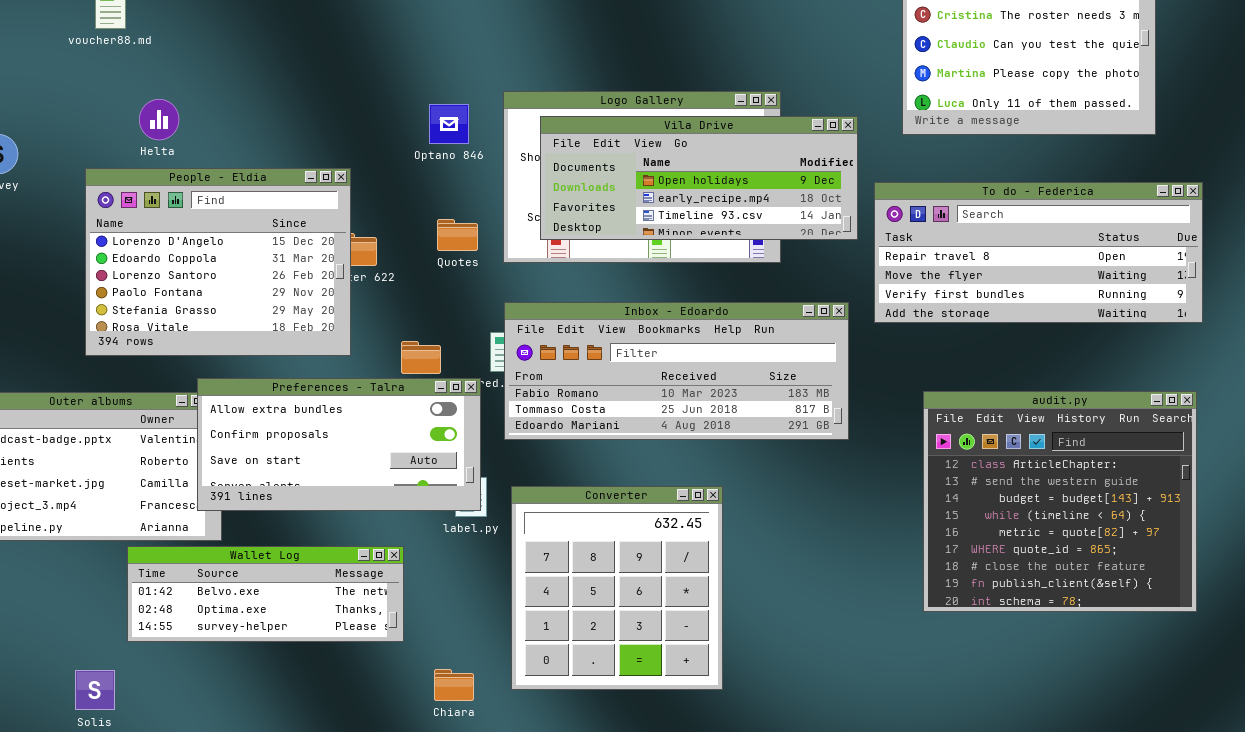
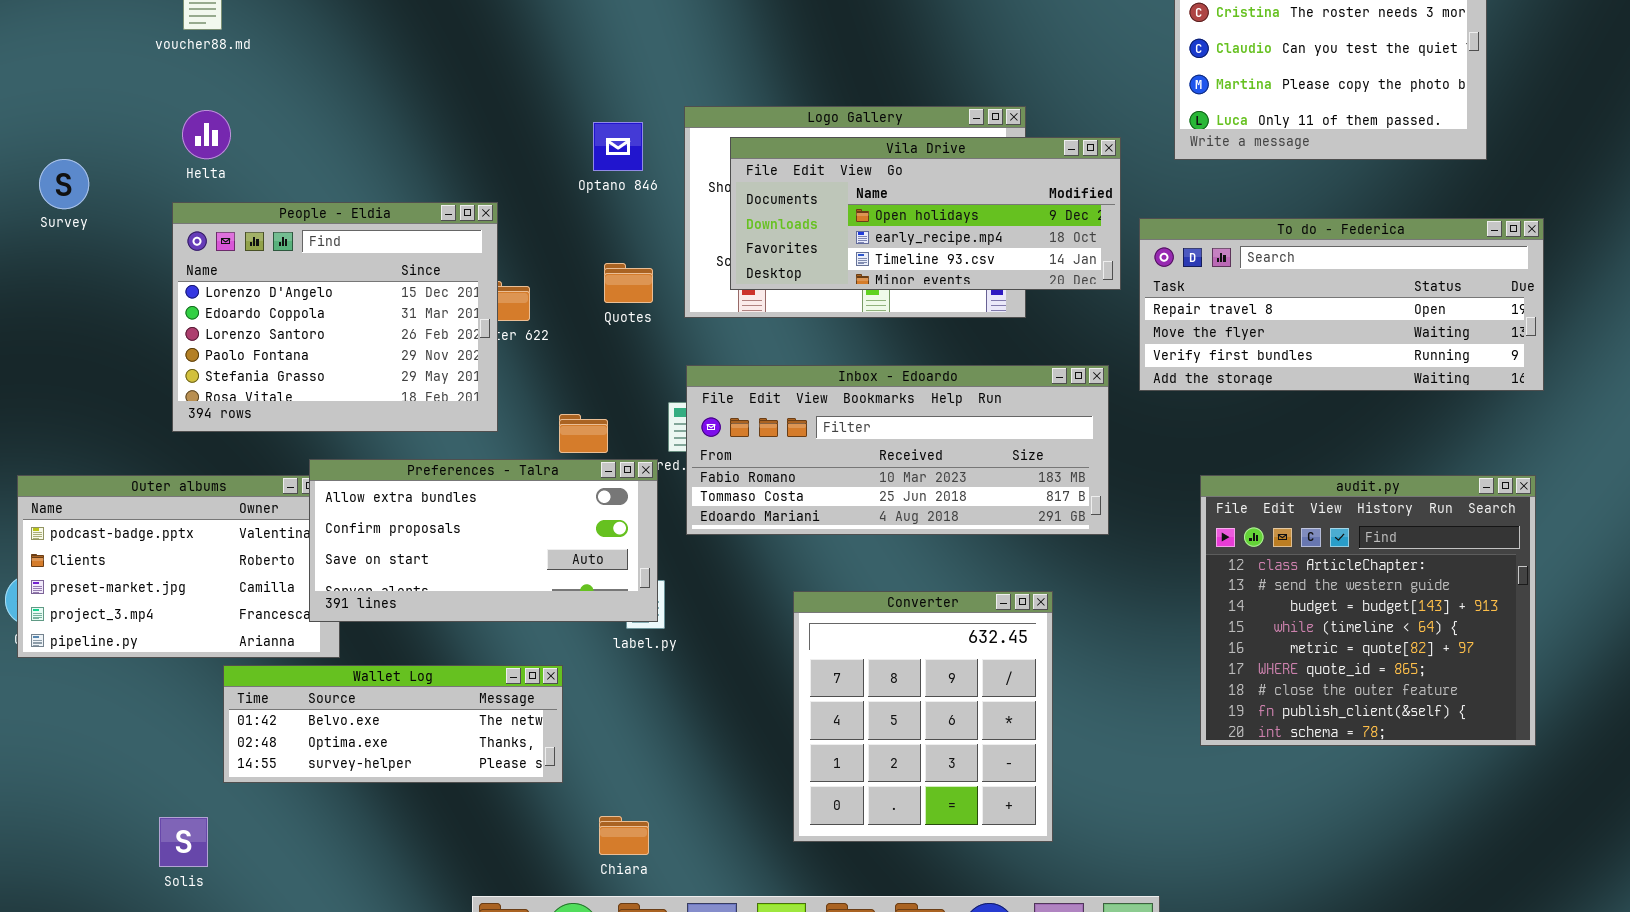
Helta: [139,99,179,140] -> [182,110,231,159], moved
Converter: [511,486,723,690] -> [793,591,1053,842], moved

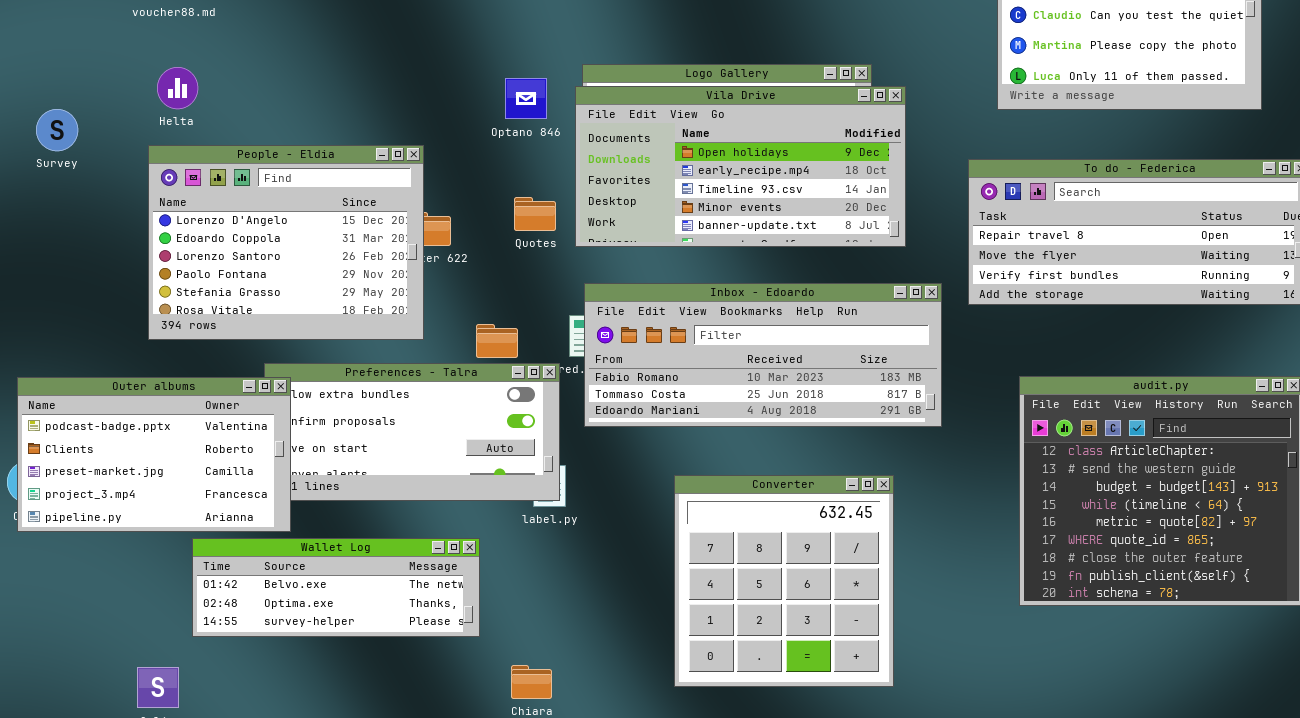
Vila Drive: [730,137,1121,290] -> [575,86,906,247], moved, resized
Outer albums: [17,475,340,658] -> [17,377,291,532], raised

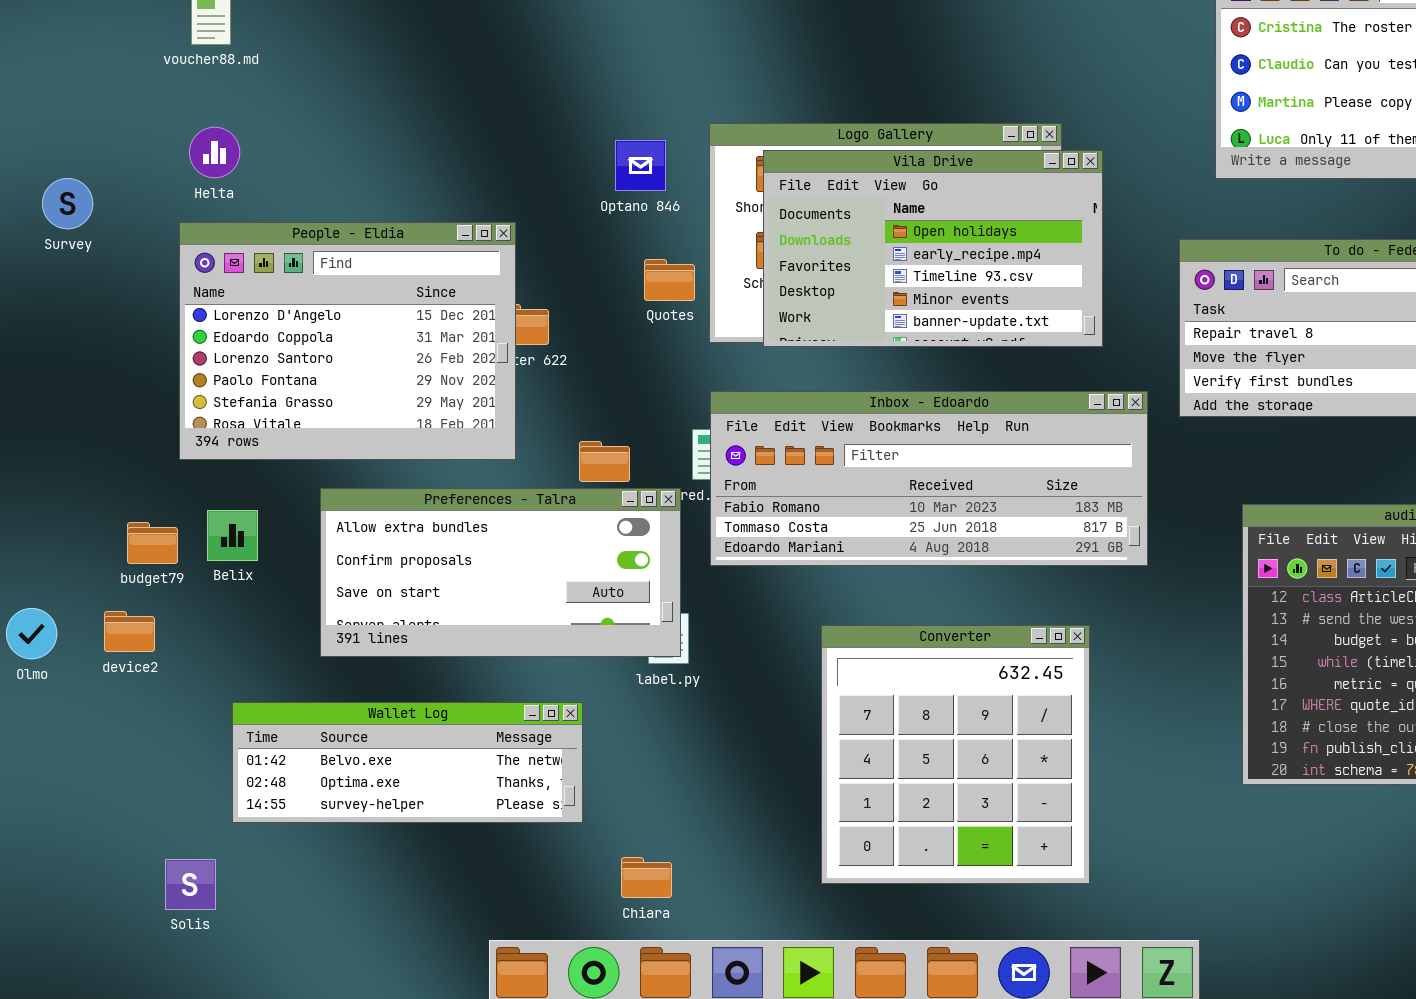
Vila Drive: [575,86,906,247] -> [763,150,1103,347], resized
Quotes: [514,197,556,231] -> [644,259,695,301], moved
Outer albums: [17,377,291,532] -> none, closed

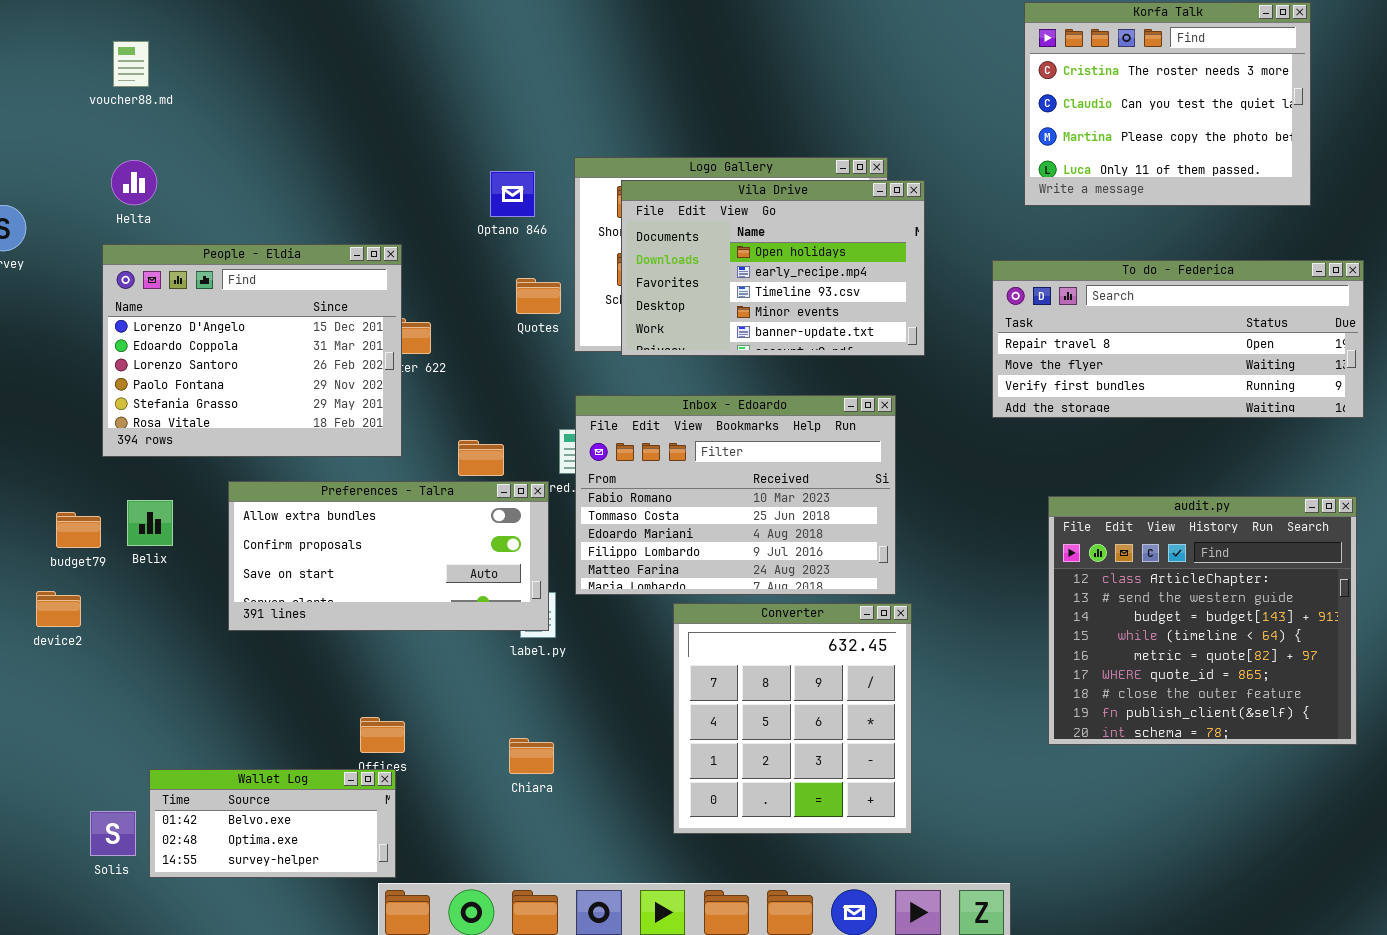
Inbox - Edoardo: [710,391,1148,566] -> [575,395,896,595], resized
Wallet Log: [232,702,583,823] -> [149,769,396,878], moved, resized
Chiara: [621,857,672,898] -> [509,738,554,774], moved

